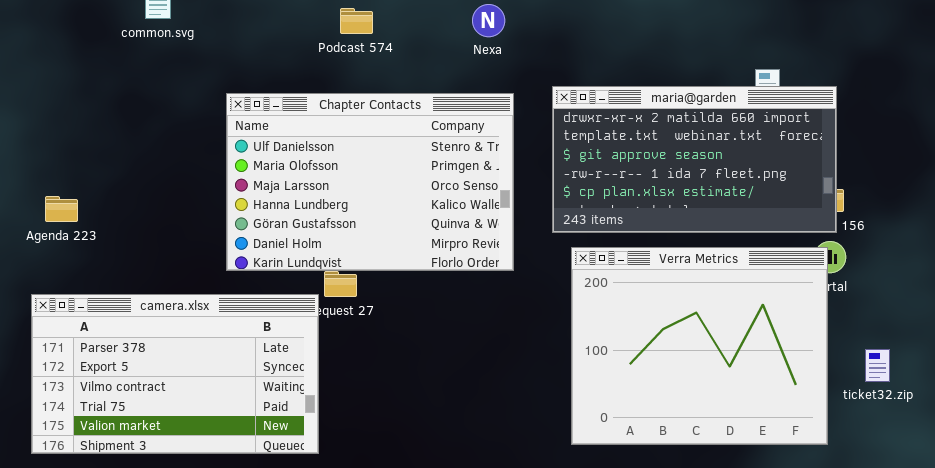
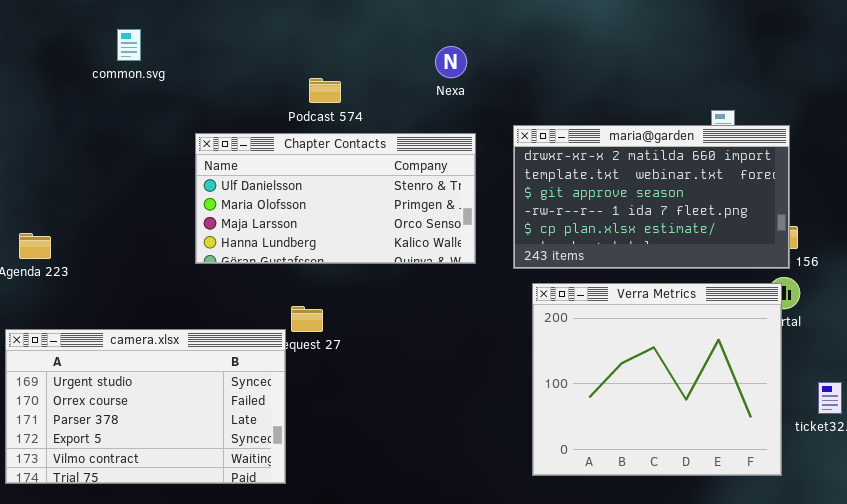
Podcast 574: [340,8,373,34] -> [309,78,341,103], moved
Chapter Contacts: [226,93,514,271] -> [195,133,476,264], resized
camera.xlsx: [31,294,319,454] -> [5,329,286,484], scrolled up 2 rows

